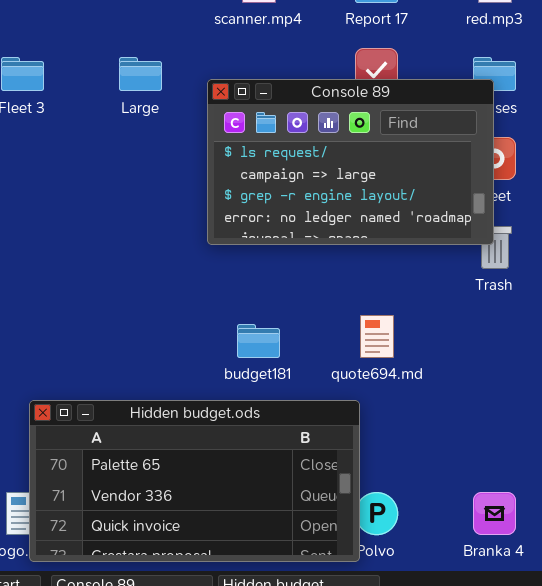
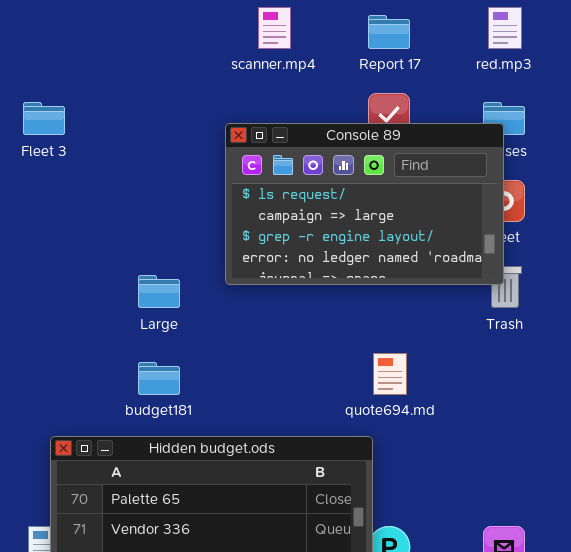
Large: [119,57,162,91] -> [138,275,180,308], moved
budget181: [237,324,280,358] -> [138,362,180,395], moved

